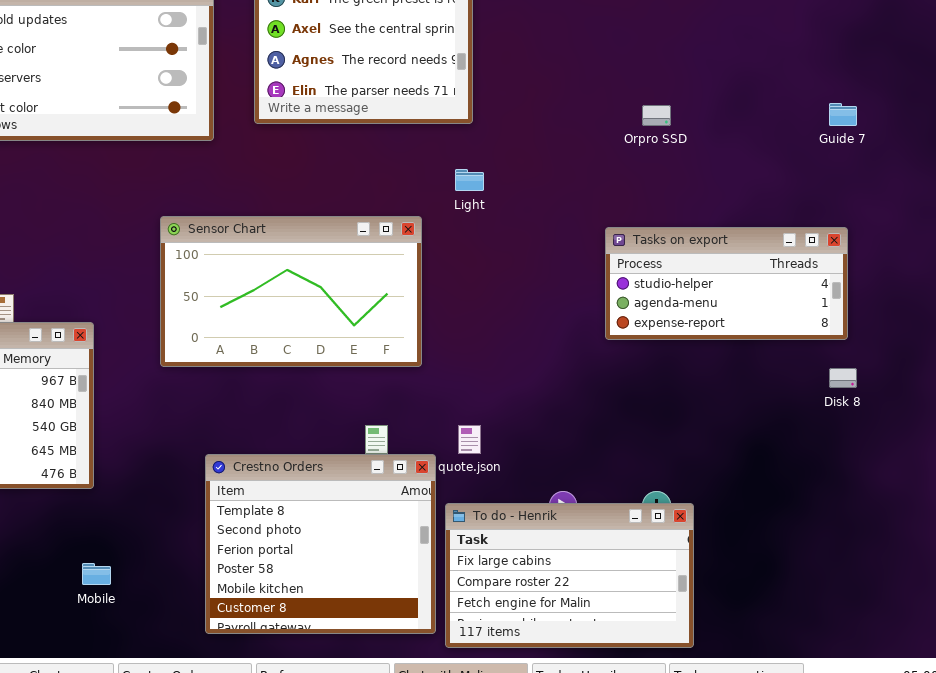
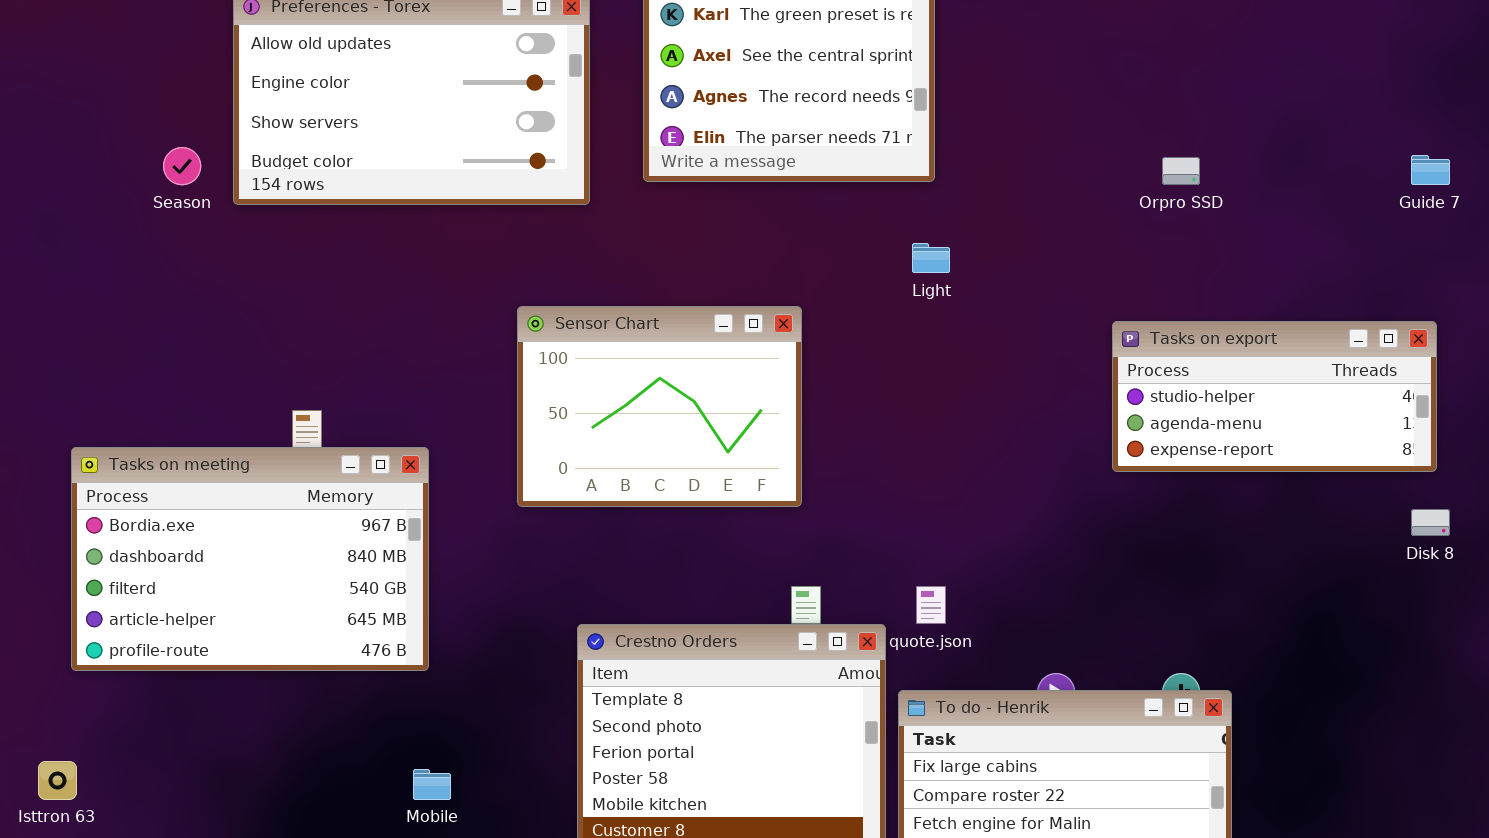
Sensor Chart: [160,216,422,367] -> [517,306,802,507], resized

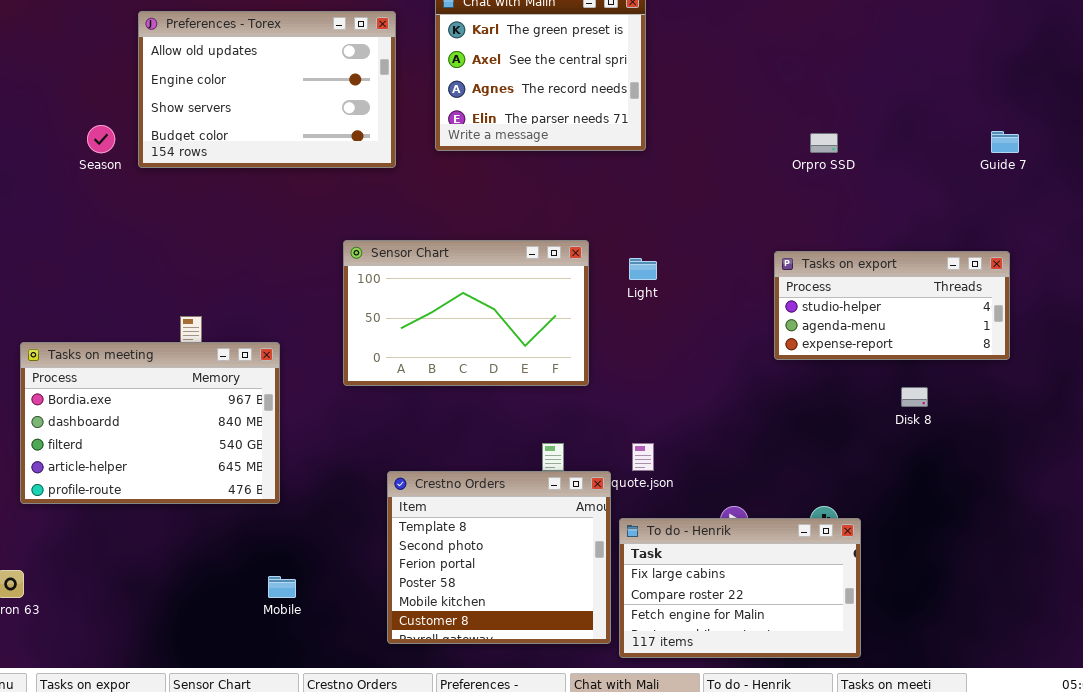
Light: [912,243,950,273] -> [629,258,657,280], moved
Sensor Chart: [517,306,802,507] -> [343,240,589,386], resized
Disk 8: [1411,509,1450,536] -> [901,387,928,407], moved

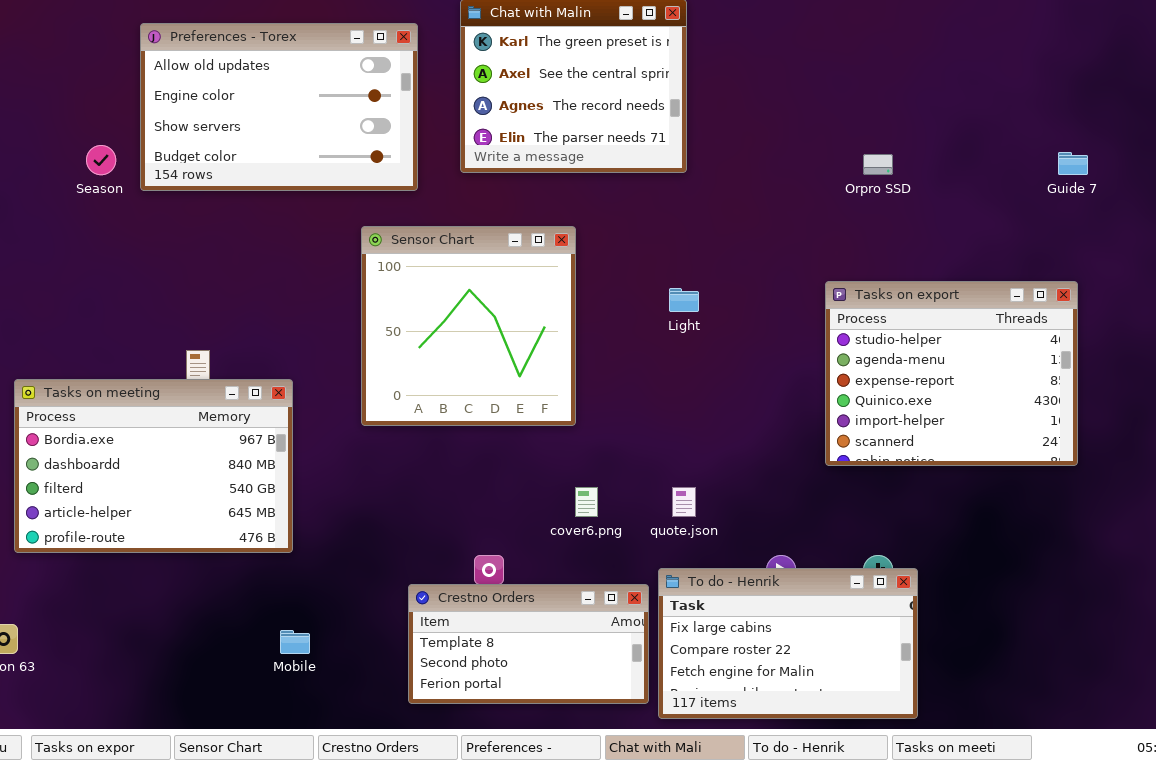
Sensor Chart: [343,240,589,386] -> [361,226,576,426], resized
Tasks on export: [774,251,1010,360] -> [825,281,1078,466], resized
Crestno Orders: [387,471,611,644] -> [408,584,649,704], resized

